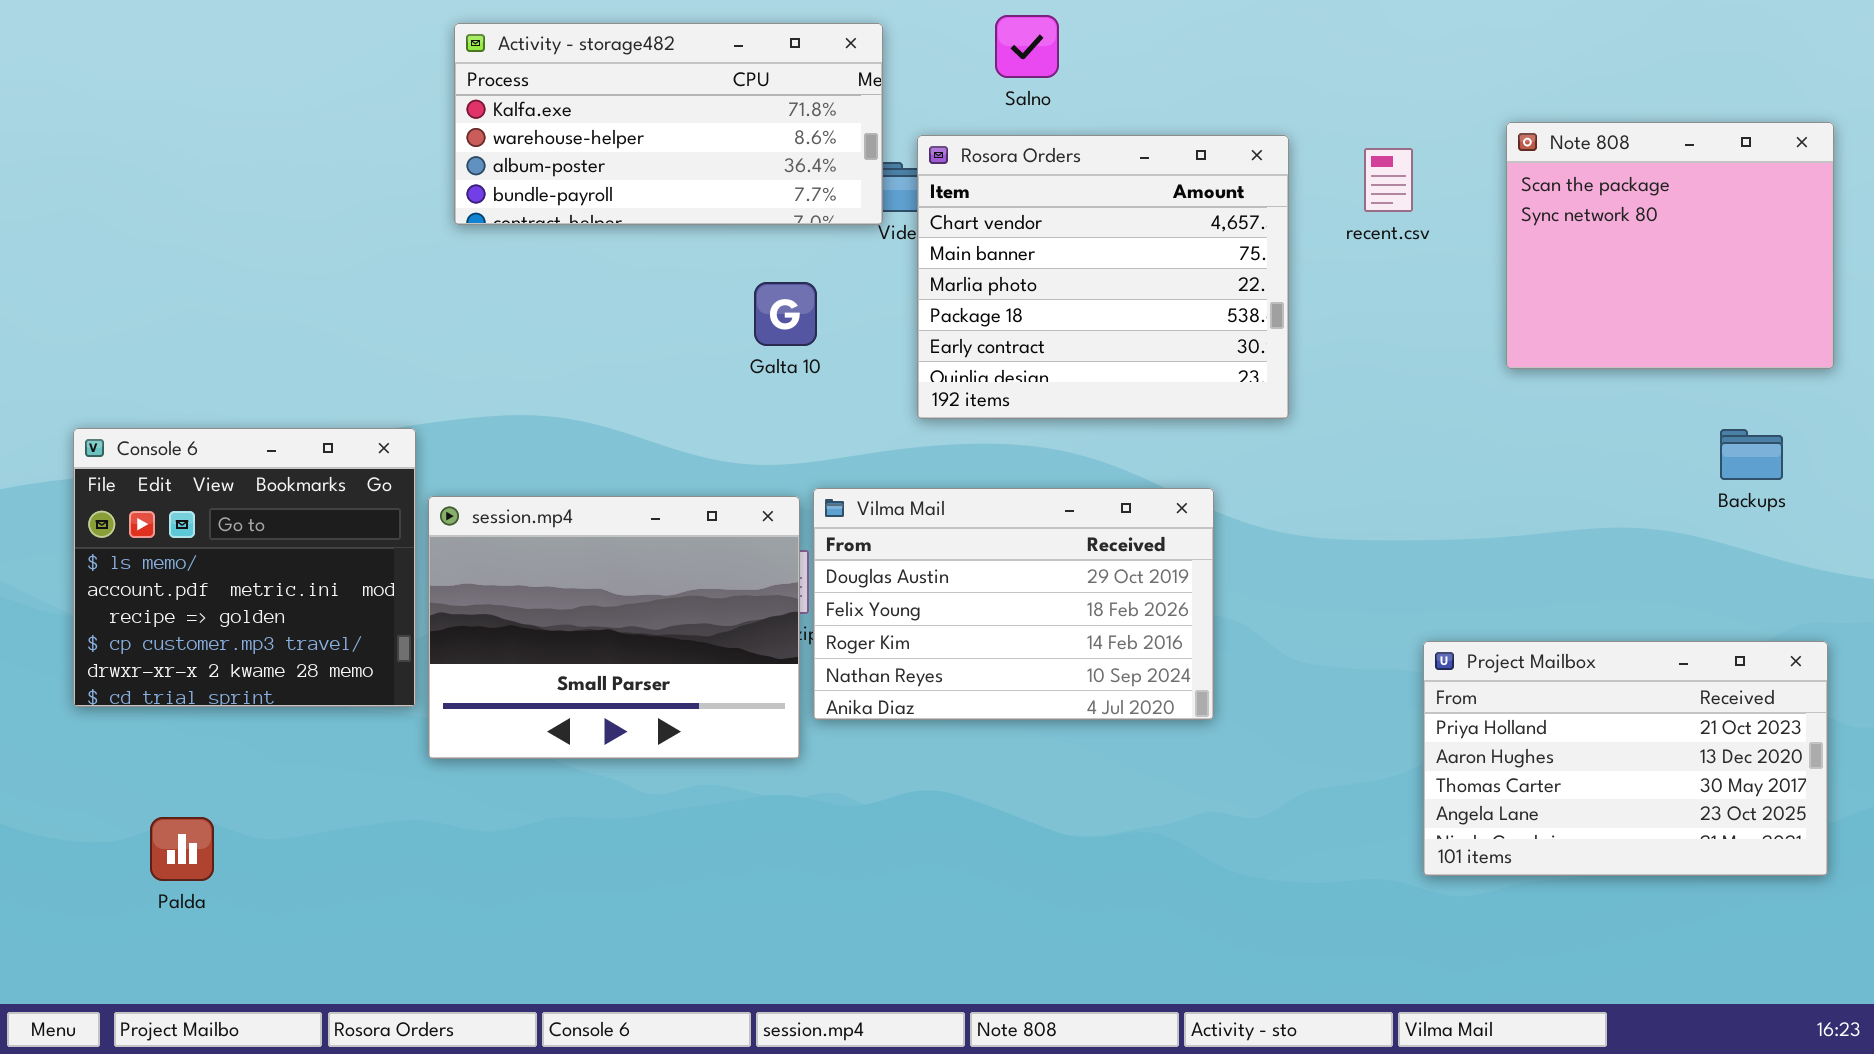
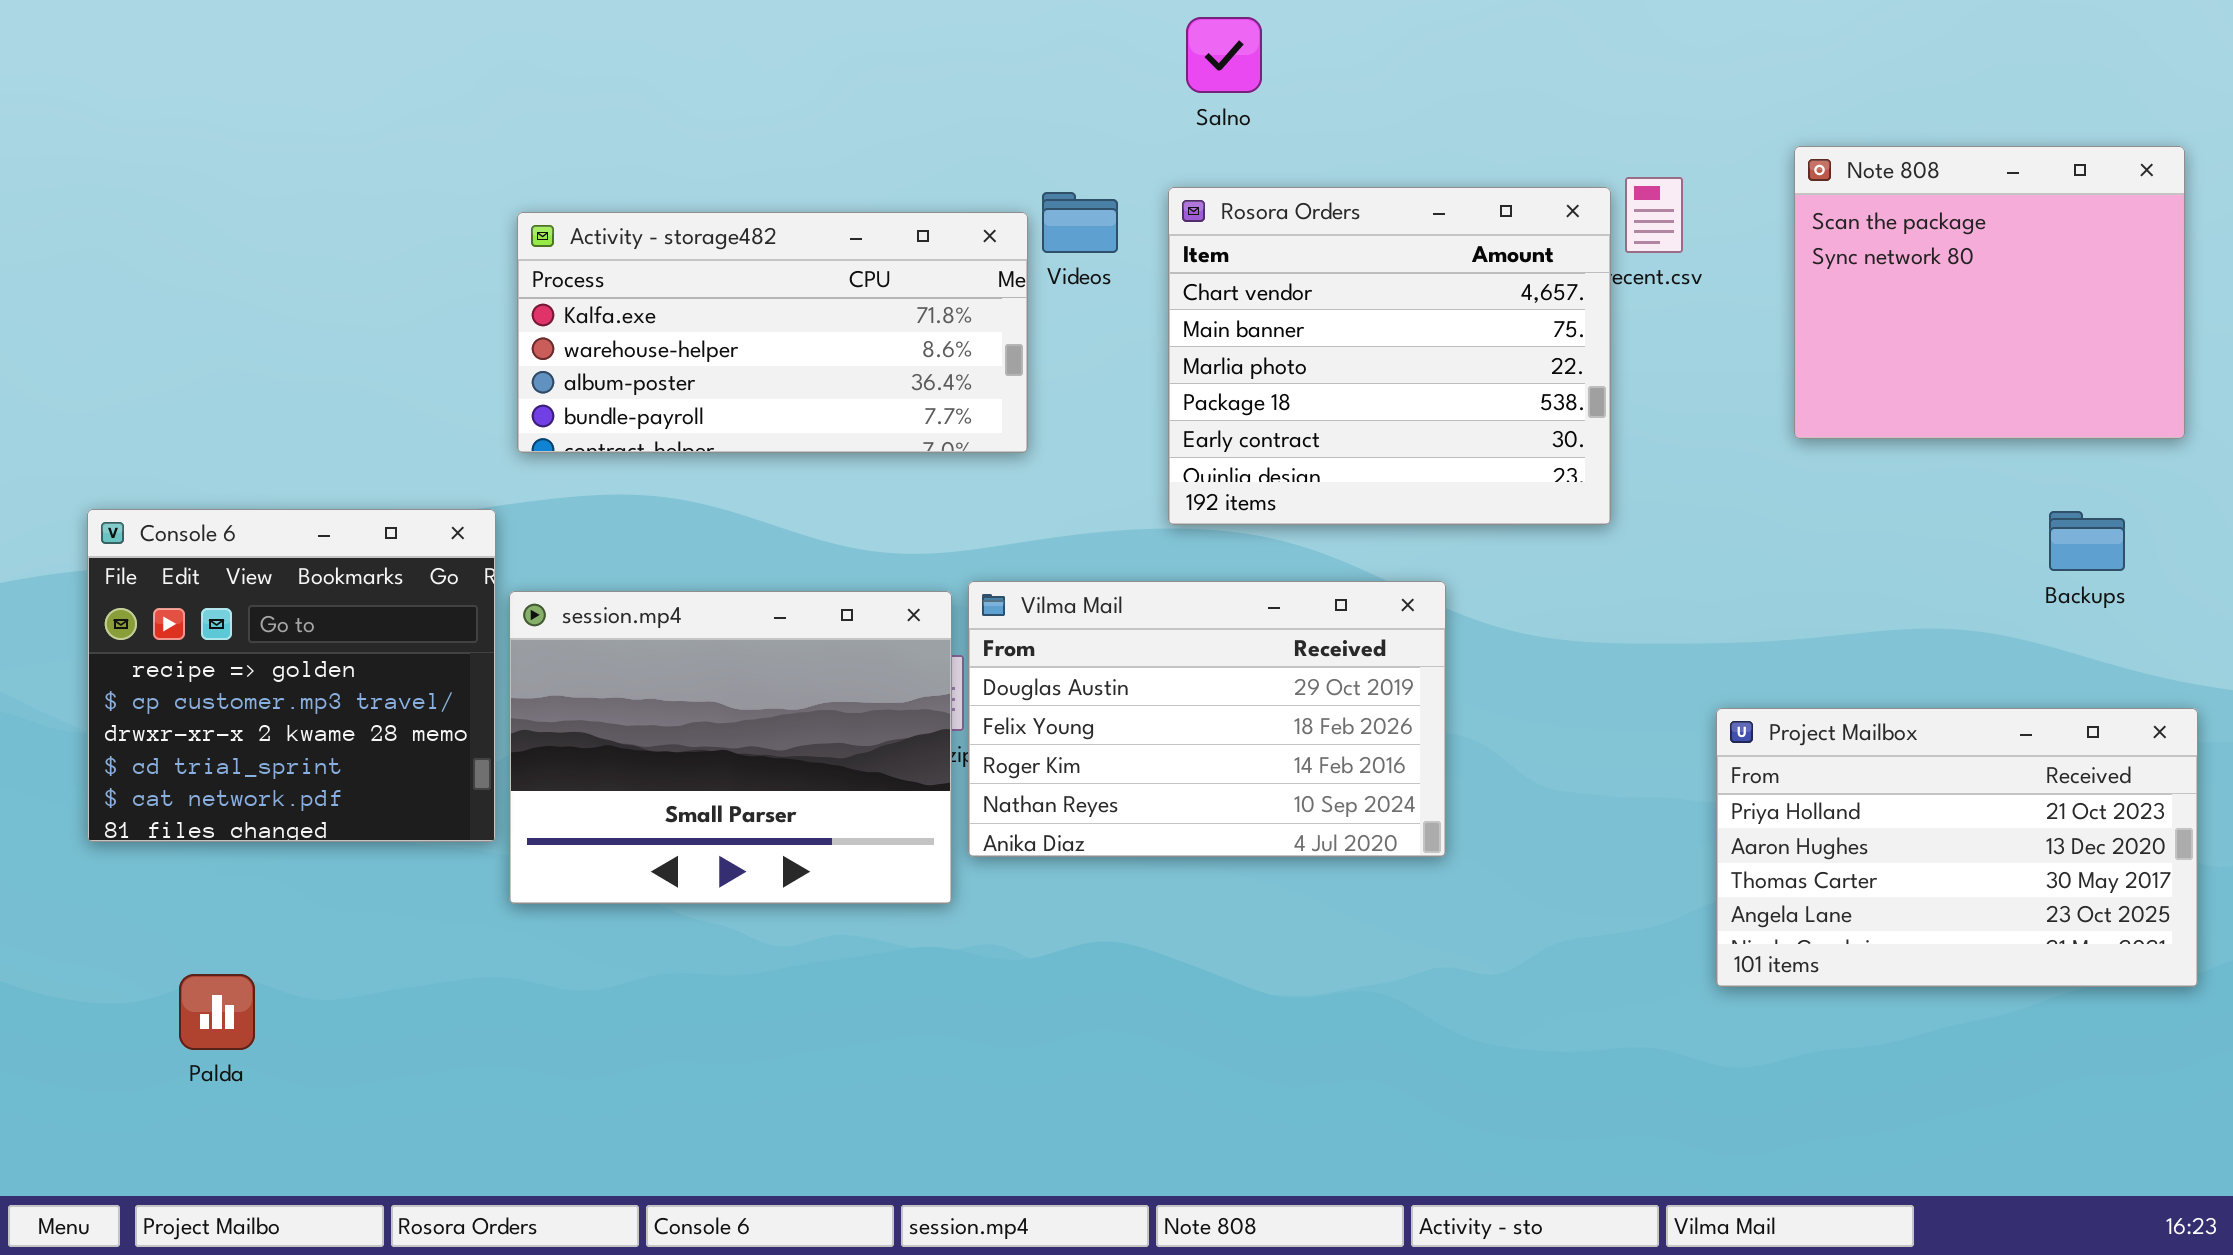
Activity - storage482: [454,23,883,225] -> [517,212,1028,453], moved
Rosora Orders: [917,135,1289,419] -> [1168,187,1611,525], moved
Console 6: [73,428,416,707] -> [87,509,496,842], scrolled down 2 rows
Project Mailbox: [1423,641,1828,876] -> [1716,708,2198,987], moved

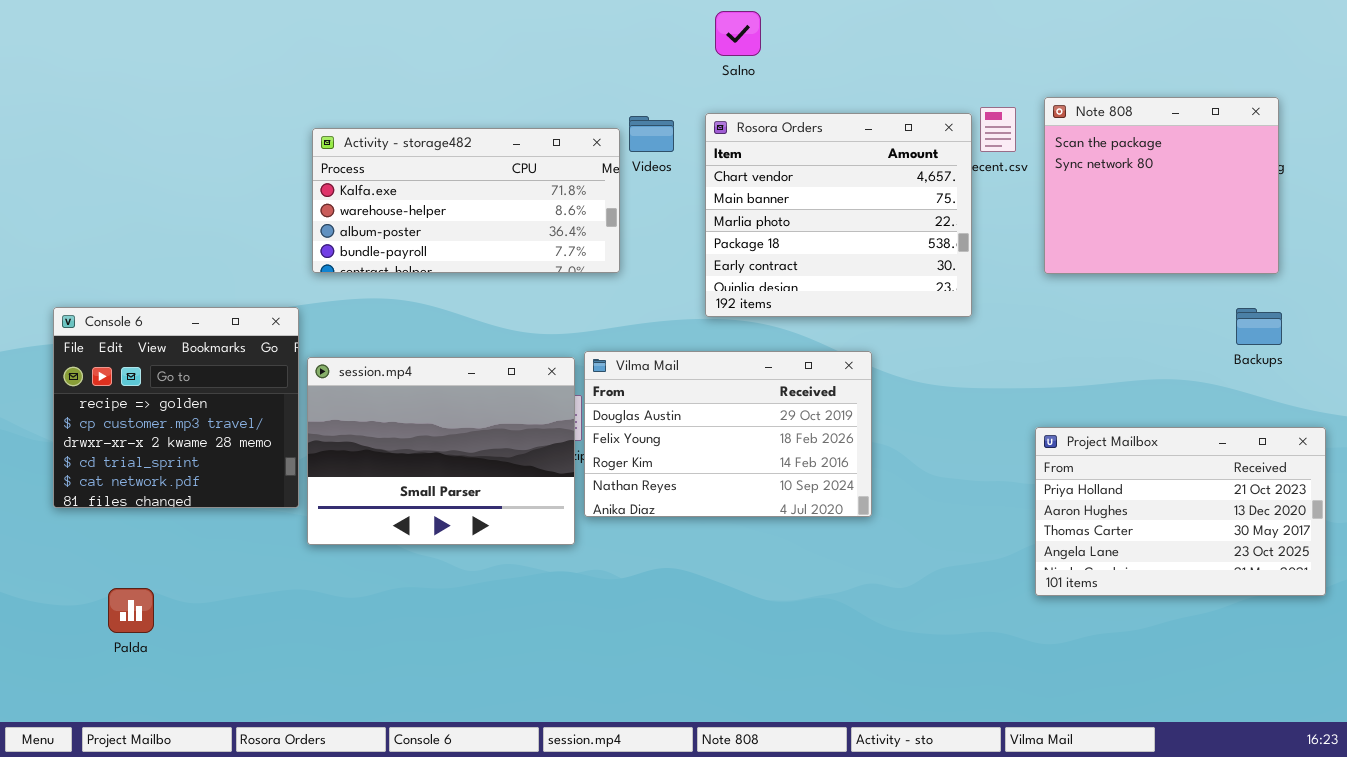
Note 808: [1794,146,2185,439] -> [1044,97,1279,274], moved

